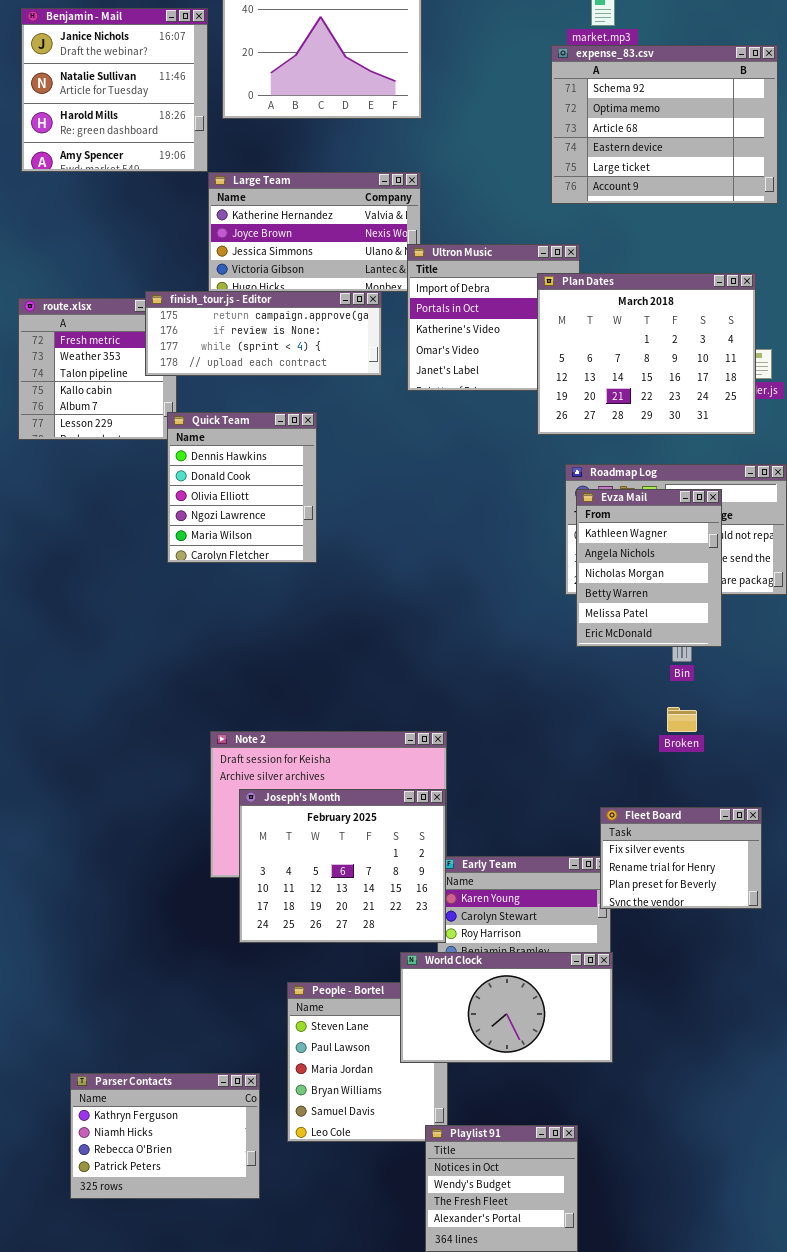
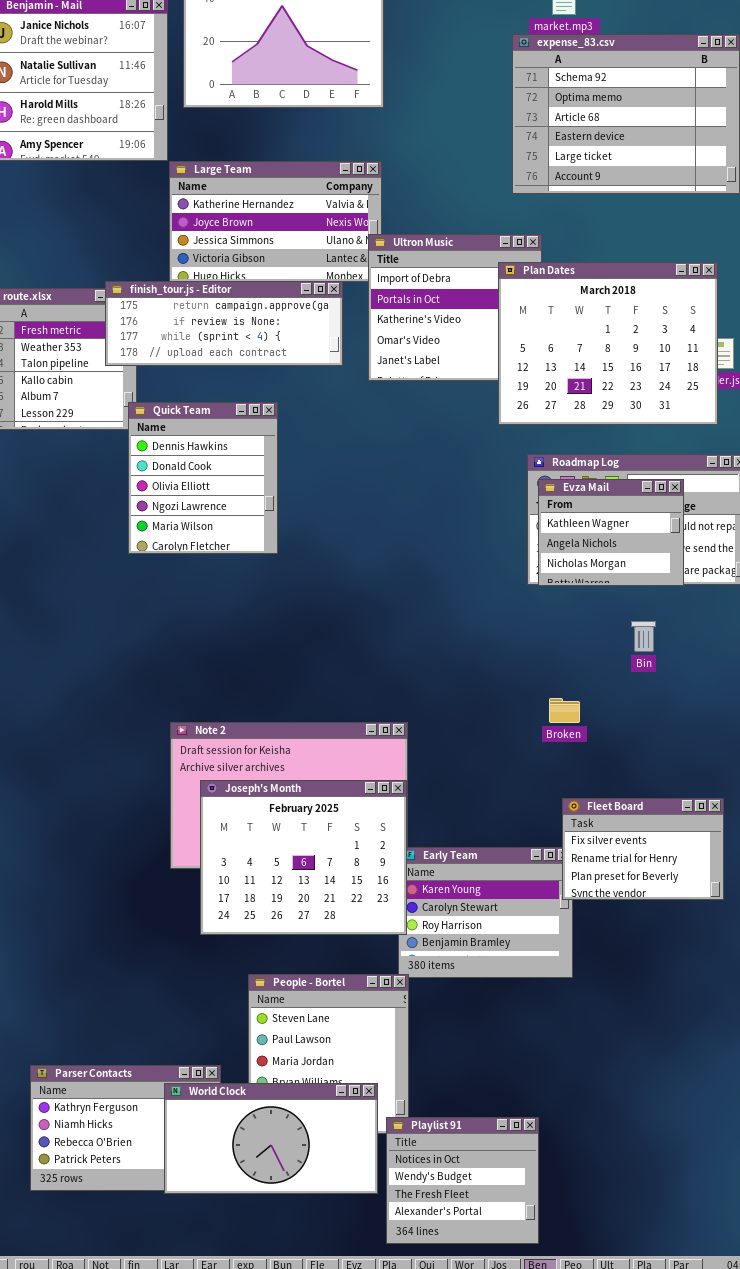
Evza Mail: [576,489,722,647] -> [538,479,684,586], resized
Broken: [667,707,697,732] -> [549,698,580,723], moved
World Clock: [400,952,613,1063] -> [164,1083,378,1194], moved

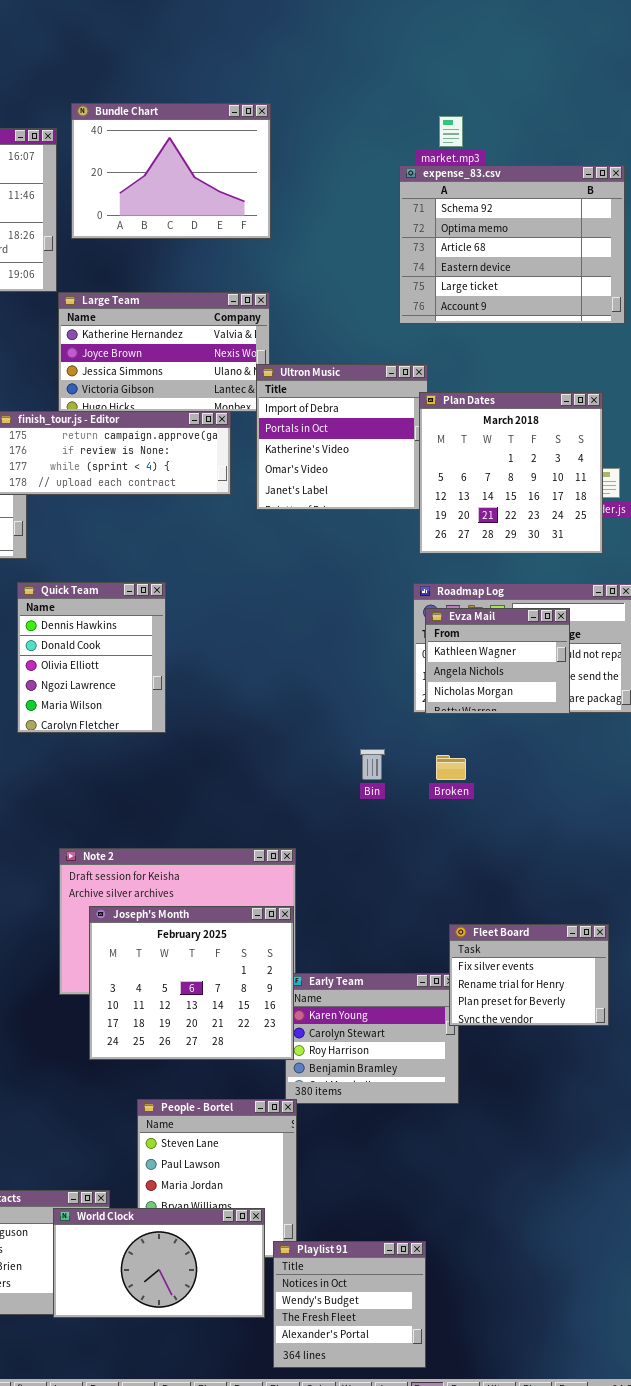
Plan Dates: [498,262,718,425] -> [419,392,603,554], resized
Quick Team: [128,402,278,554] -> [17,582,166,733], moved
Bin: [631,621,656,652] -> [360,749,385,780], moved
Broken: [549,698,580,723] -> [436,755,466,780], moved

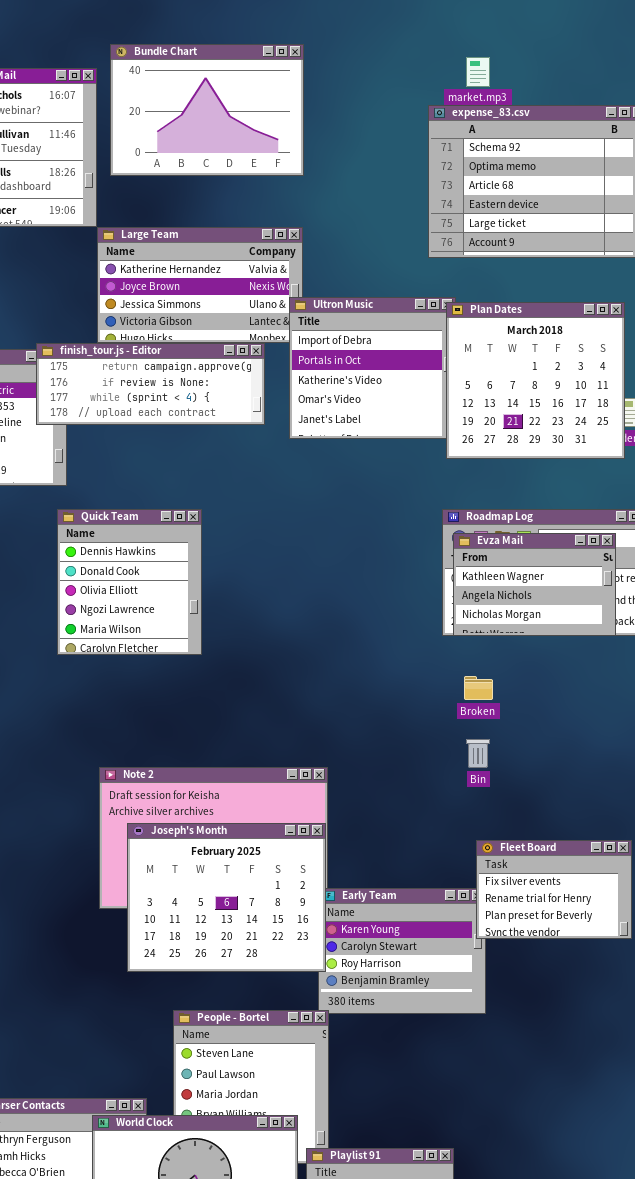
Plan Dates: [419,392,603,554] -> [446,302,625,459], moved
Evza Mail: [425,608,570,714] -> [453,533,616,636], resized
Bin: [360,749,385,780] -> [466,739,490,768], moved

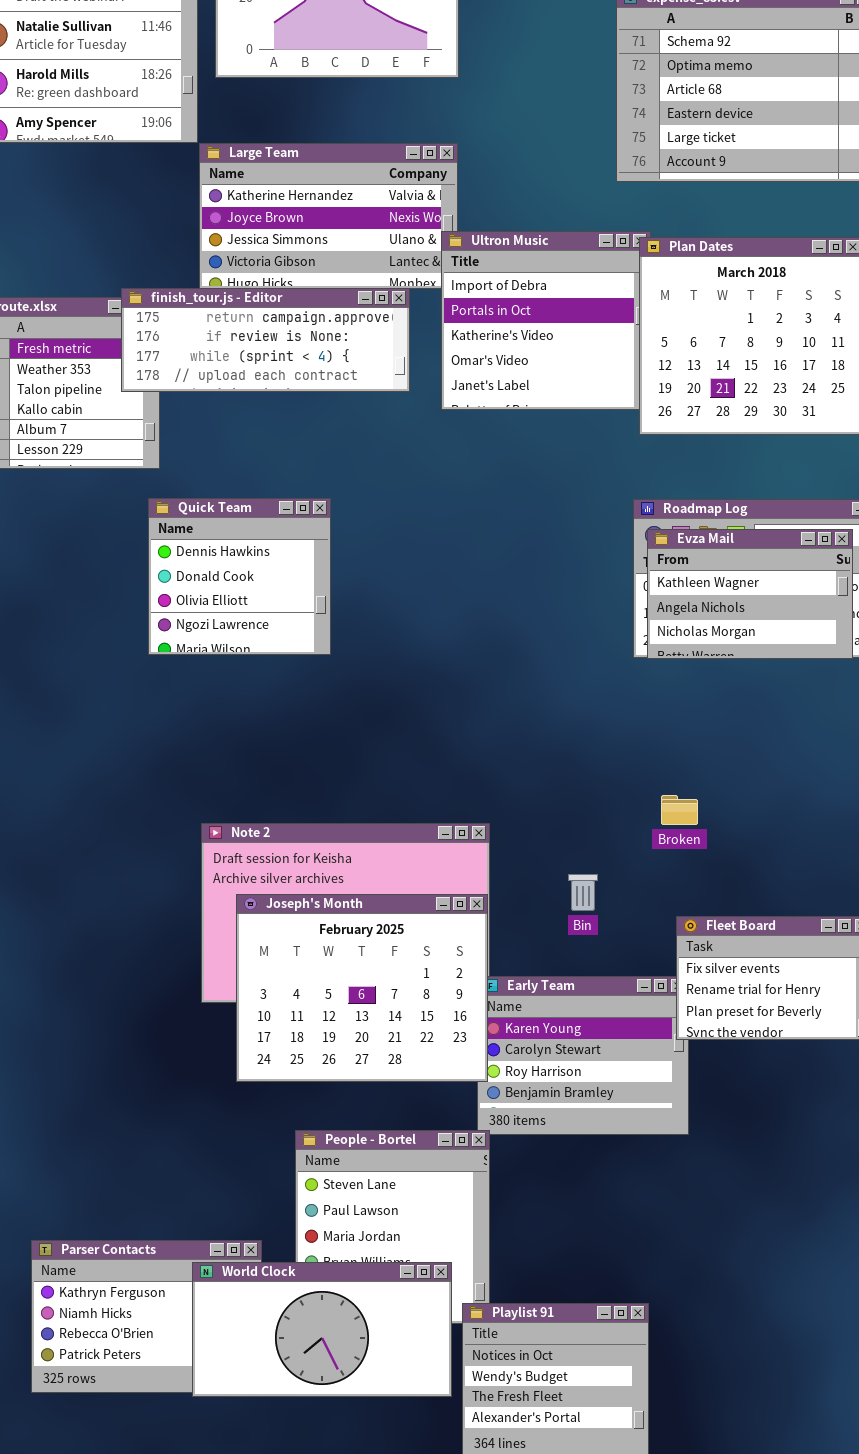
Quick Team: [57,509,202,655] -> [148,498,331,655], resized
Broken: [464,676,493,700] -> [661,795,698,825], moved
Bin: [466,739,490,768] -> [568,874,598,911], moved

